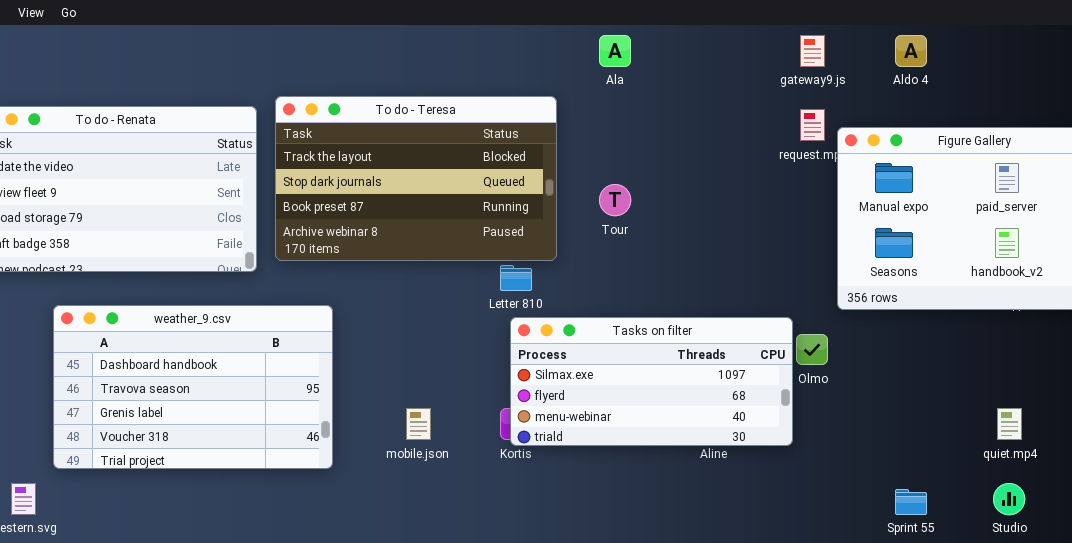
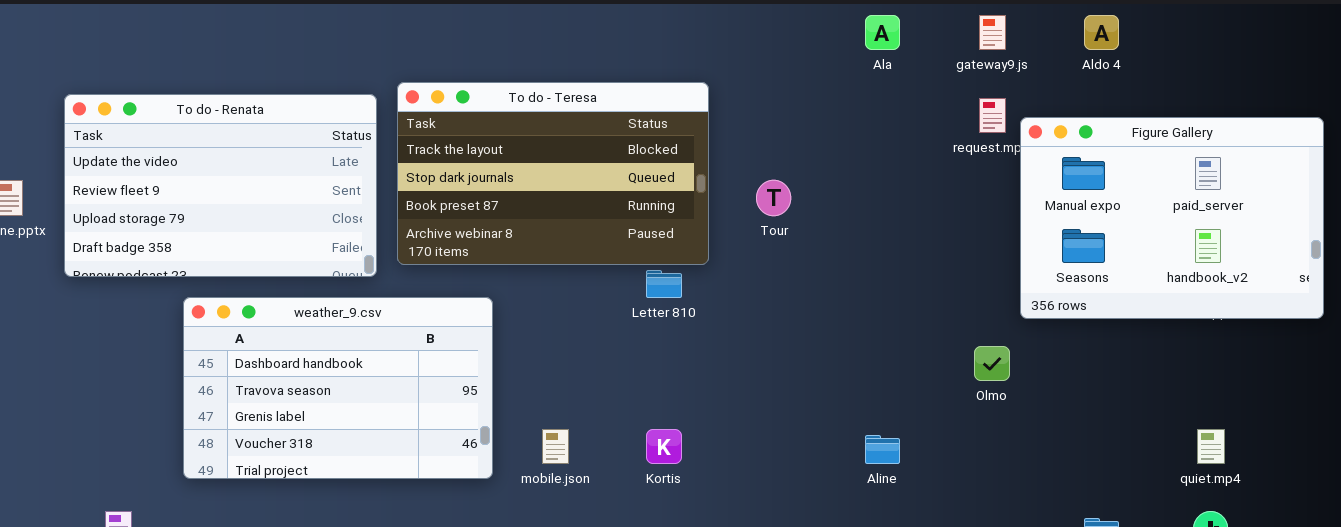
Ala: [599,35,631,67] -> [865,15,900,50], moved
weather_9.csv: [53,305,333,469] -> [183,297,493,479], moved
Tasks on filter: [510,317,793,446] -> none, closed

